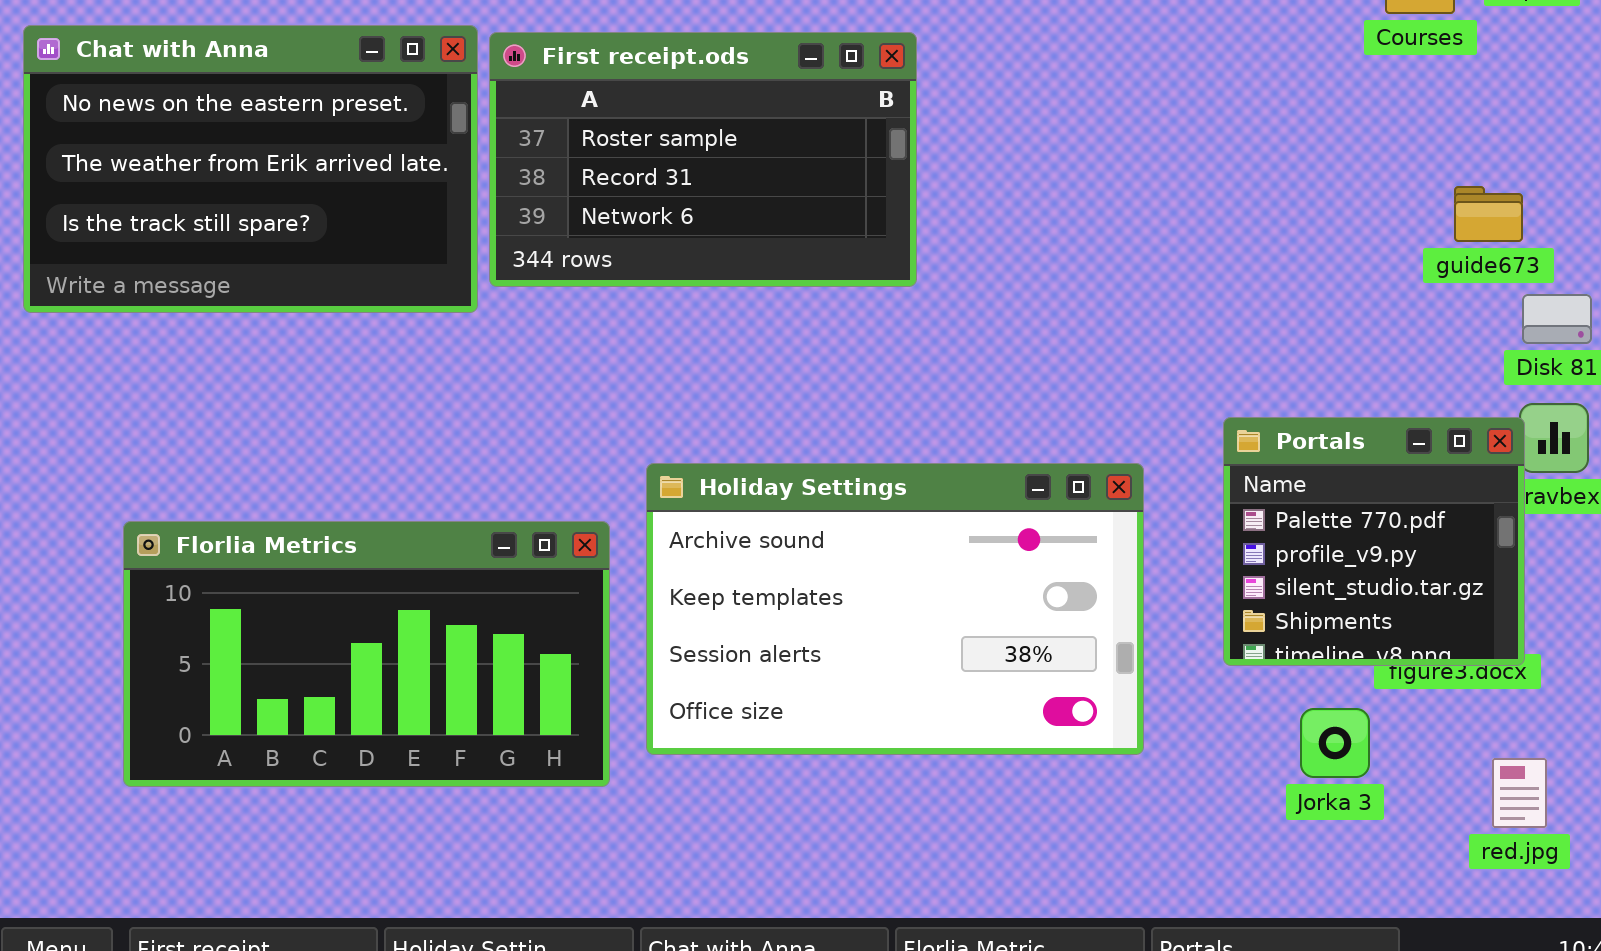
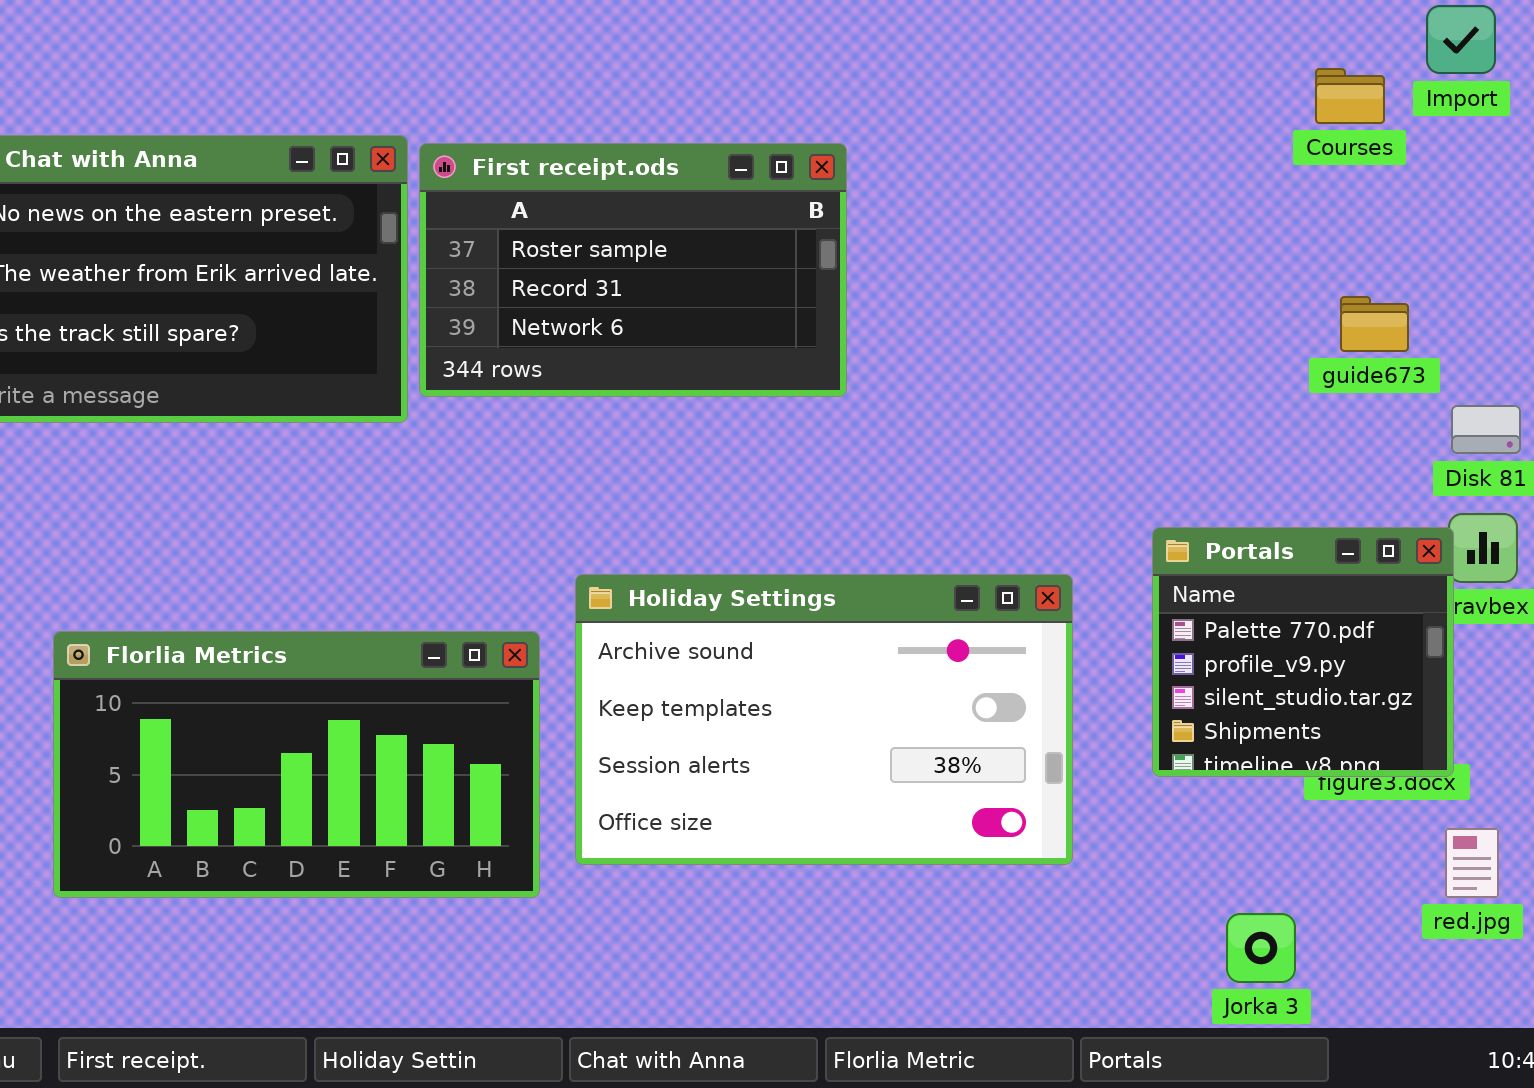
guide673: [1454,186,1523,242] -> [1340,296,1409,352], moved
Jorka 3: [1300,708,1370,778] -> [1226,913,1296,983], moved
red.jpg: [1492,758,1547,828] -> [1445,828,1499,898], moved

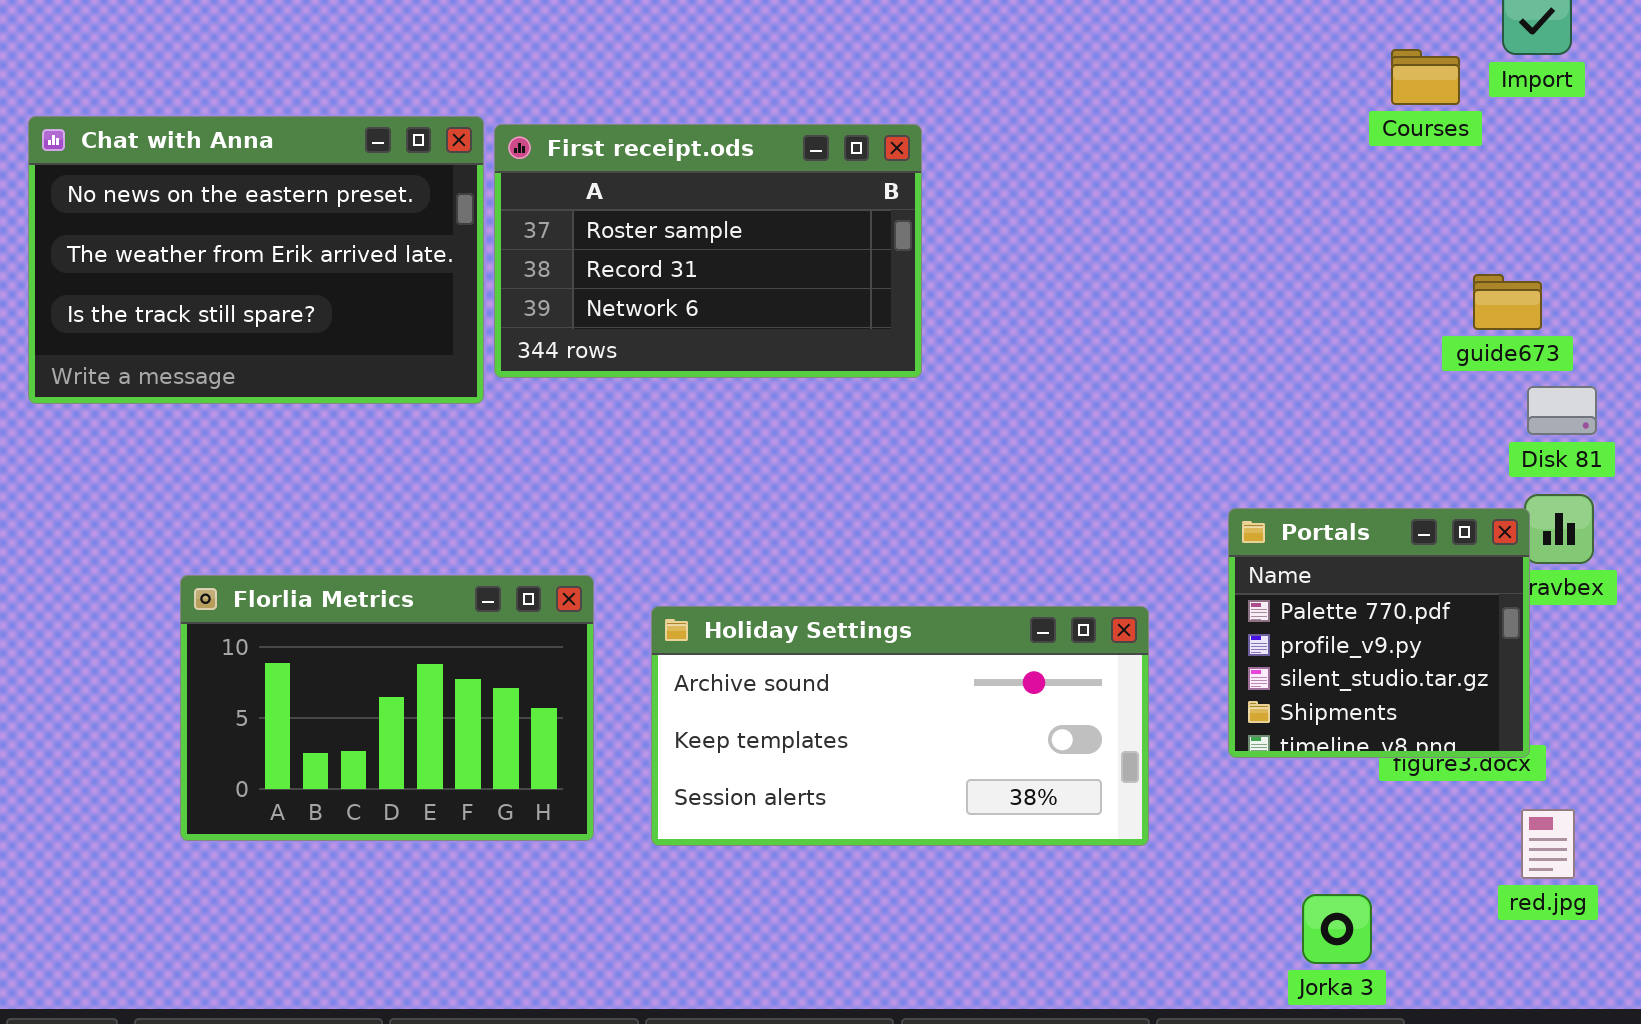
guide673: [1340,296,1409,352] -> [1473,274,1542,330], moved
Holiday Settings: [575,574,1073,865] -> [651,606,1149,846], resized
Florlia Metrics: [53,631,540,898] -> [180,575,594,841], moved, resized

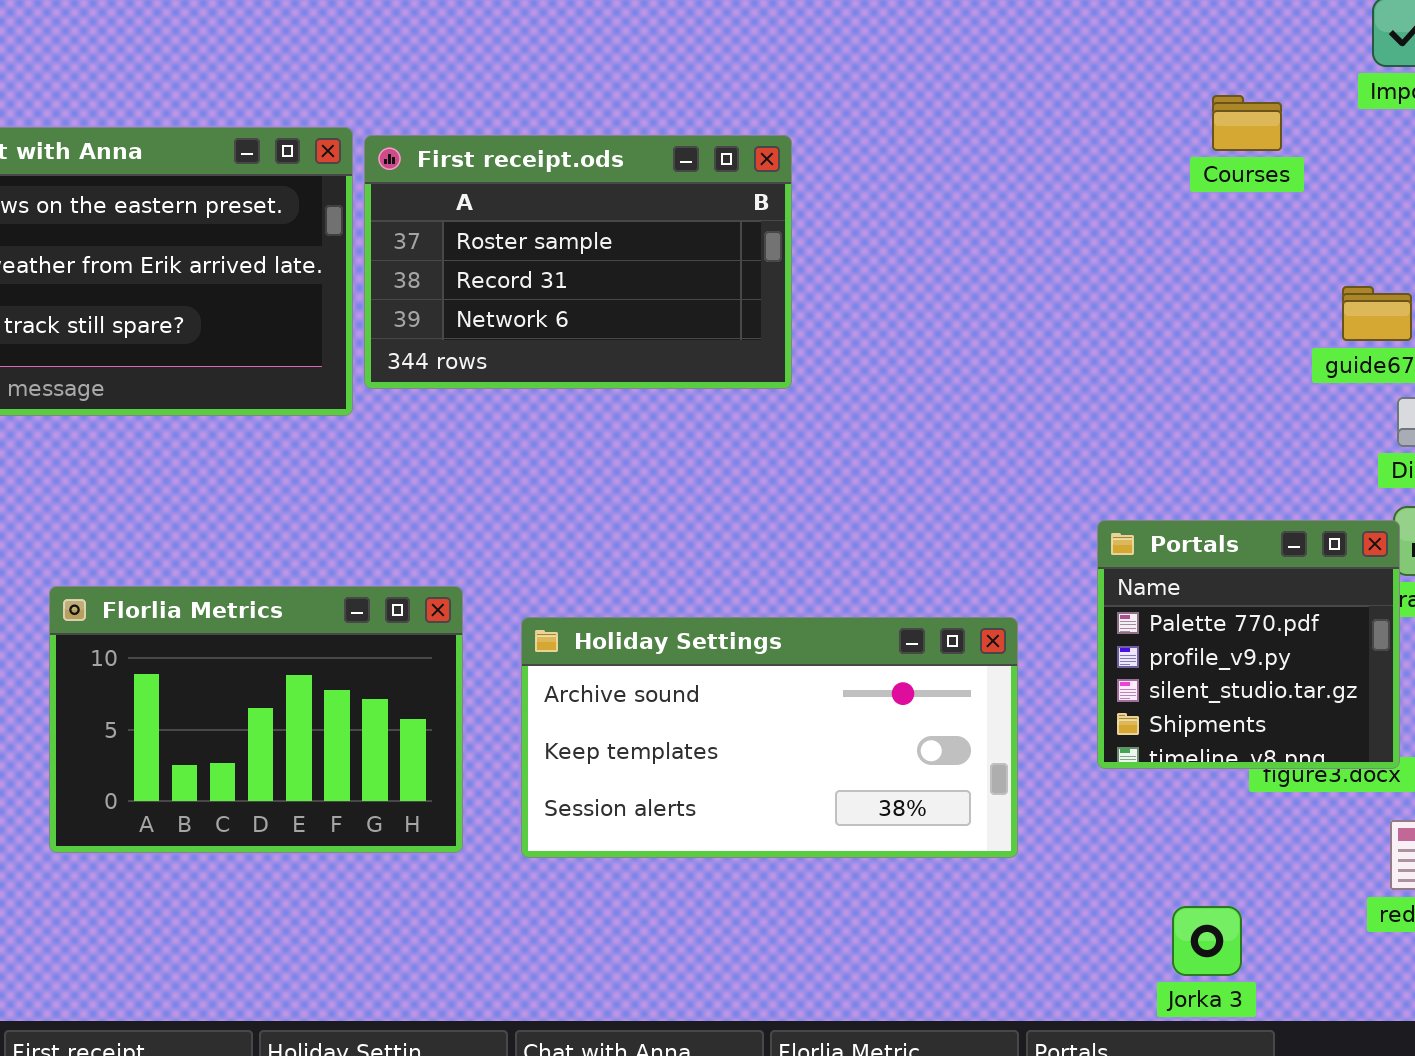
Courses: [1391,49,1460,105] -> [1212,95,1282,151], moved

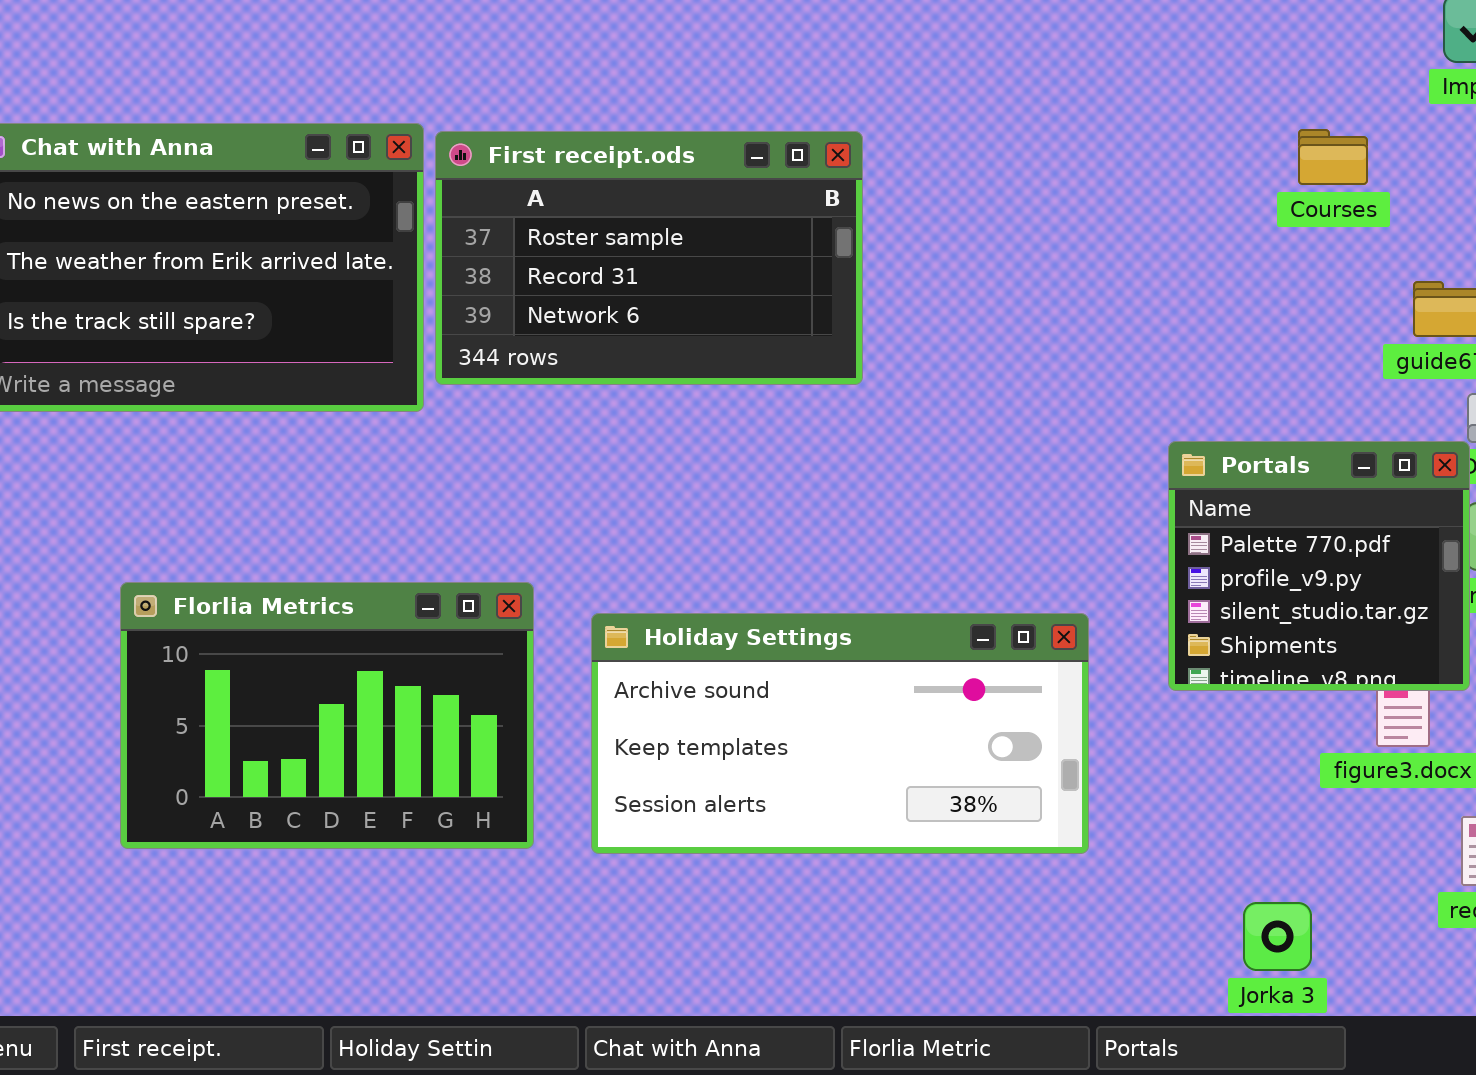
Courses: [1212,95,1282,151] -> [1298,129,1368,185], moved
Portals: [1097,520,1400,769] -> [1168,441,1470,691], moved

